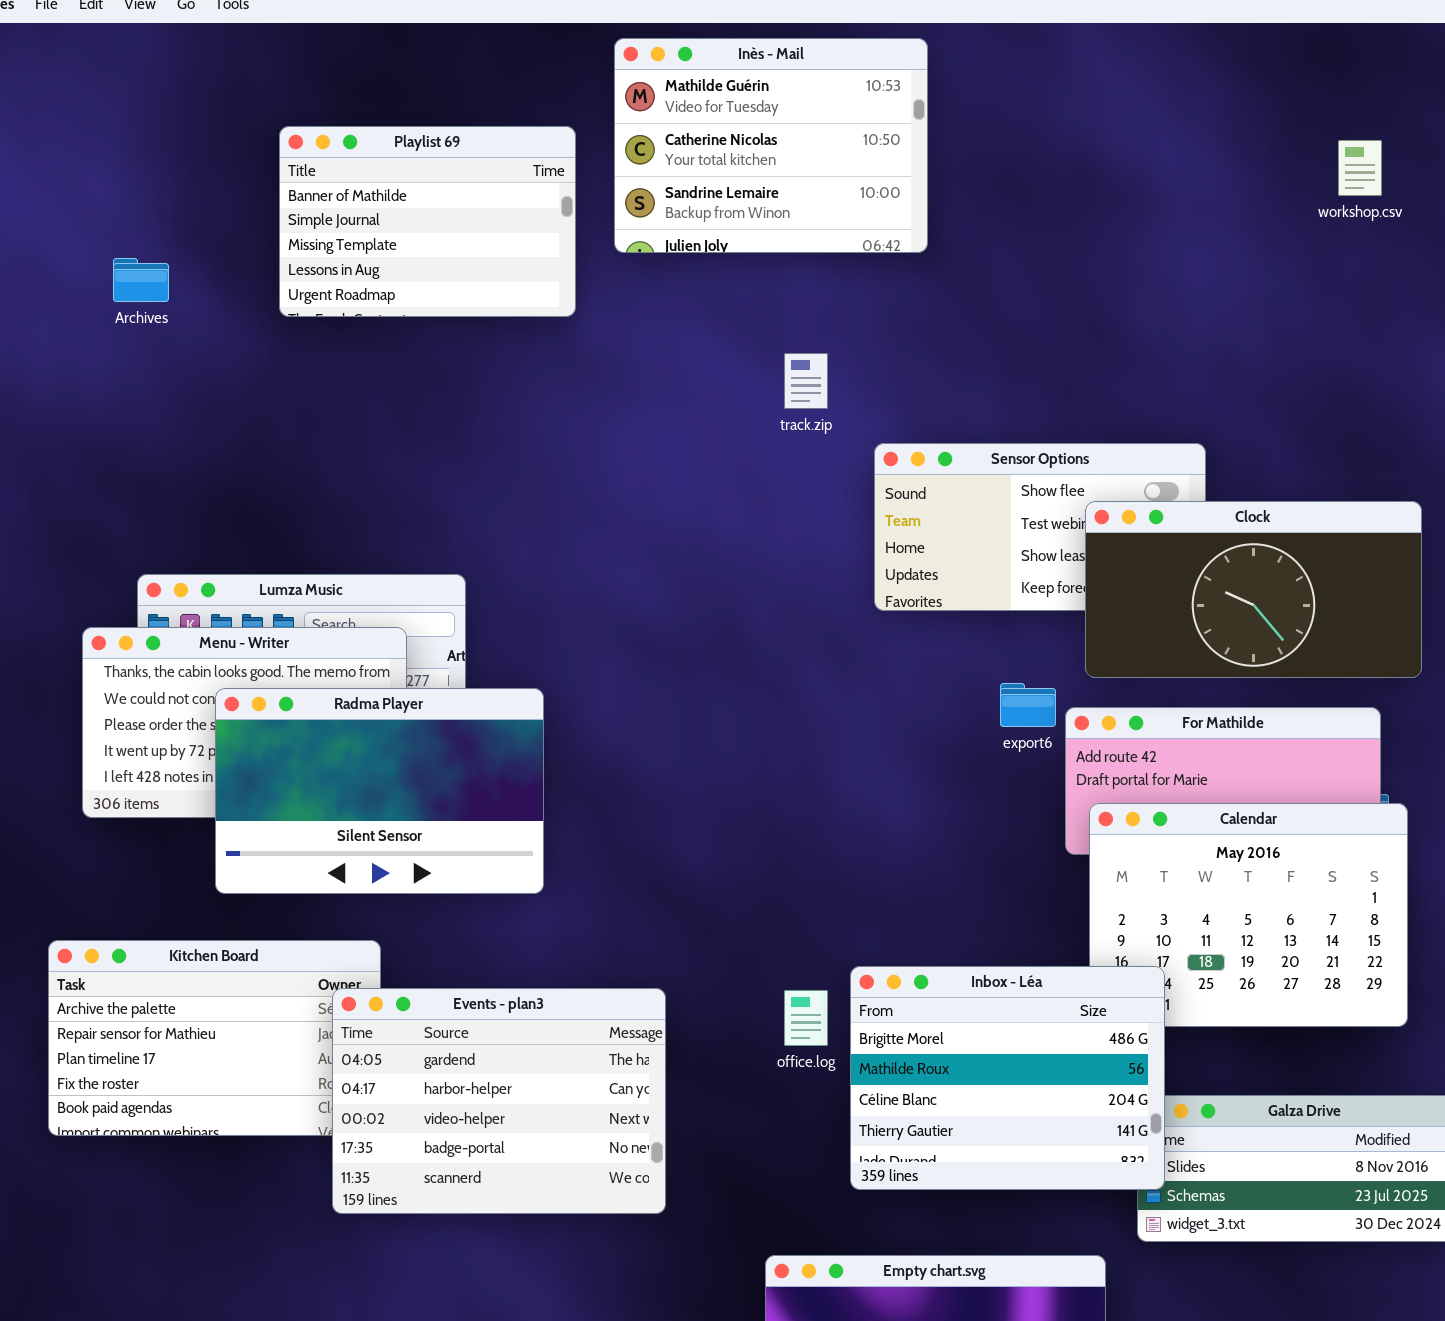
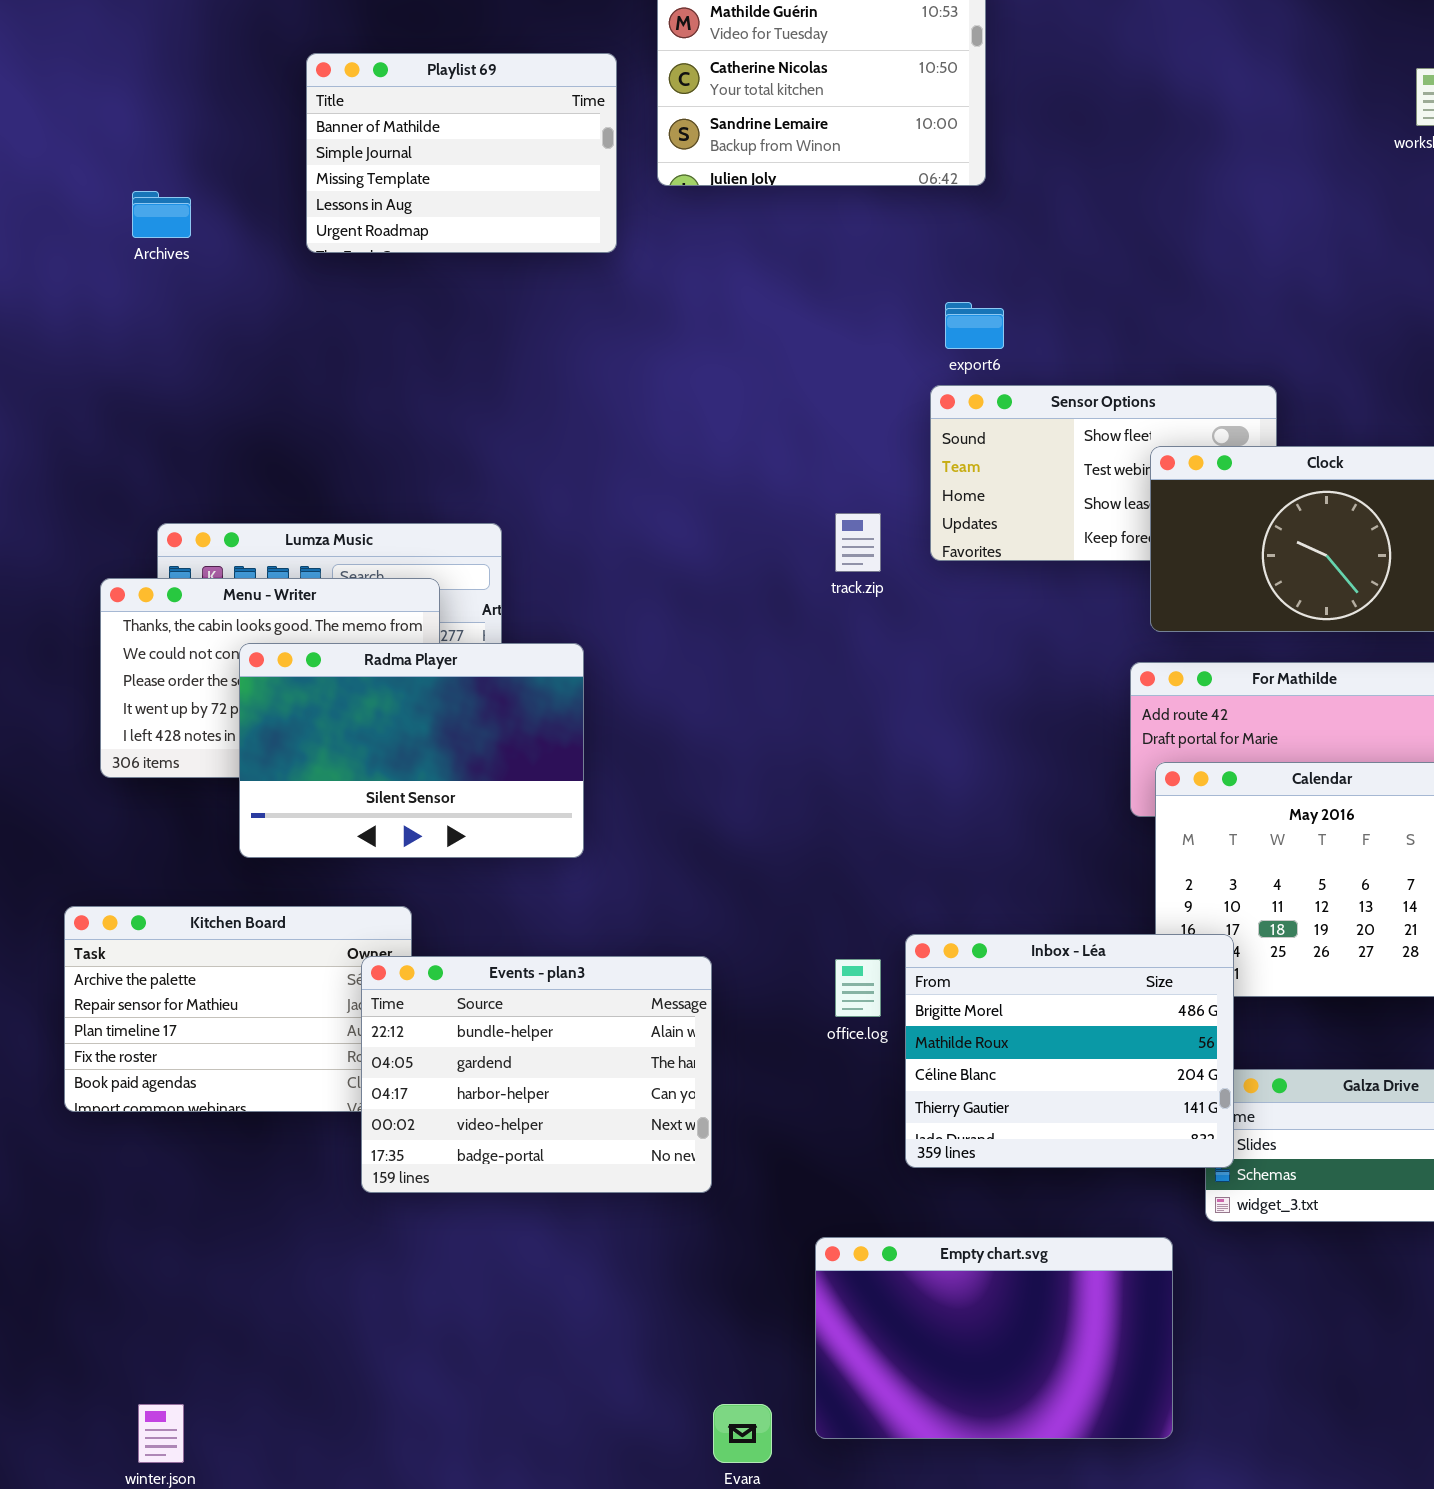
track.zip: [784,353,828,409] -> [835,513,881,572], moved
export6: [1000,683,1056,727] -> [945,302,1004,349], moved
Events - plan3: [332,988,666,1214] -> [361,956,712,1193], scrolled up 1 row

